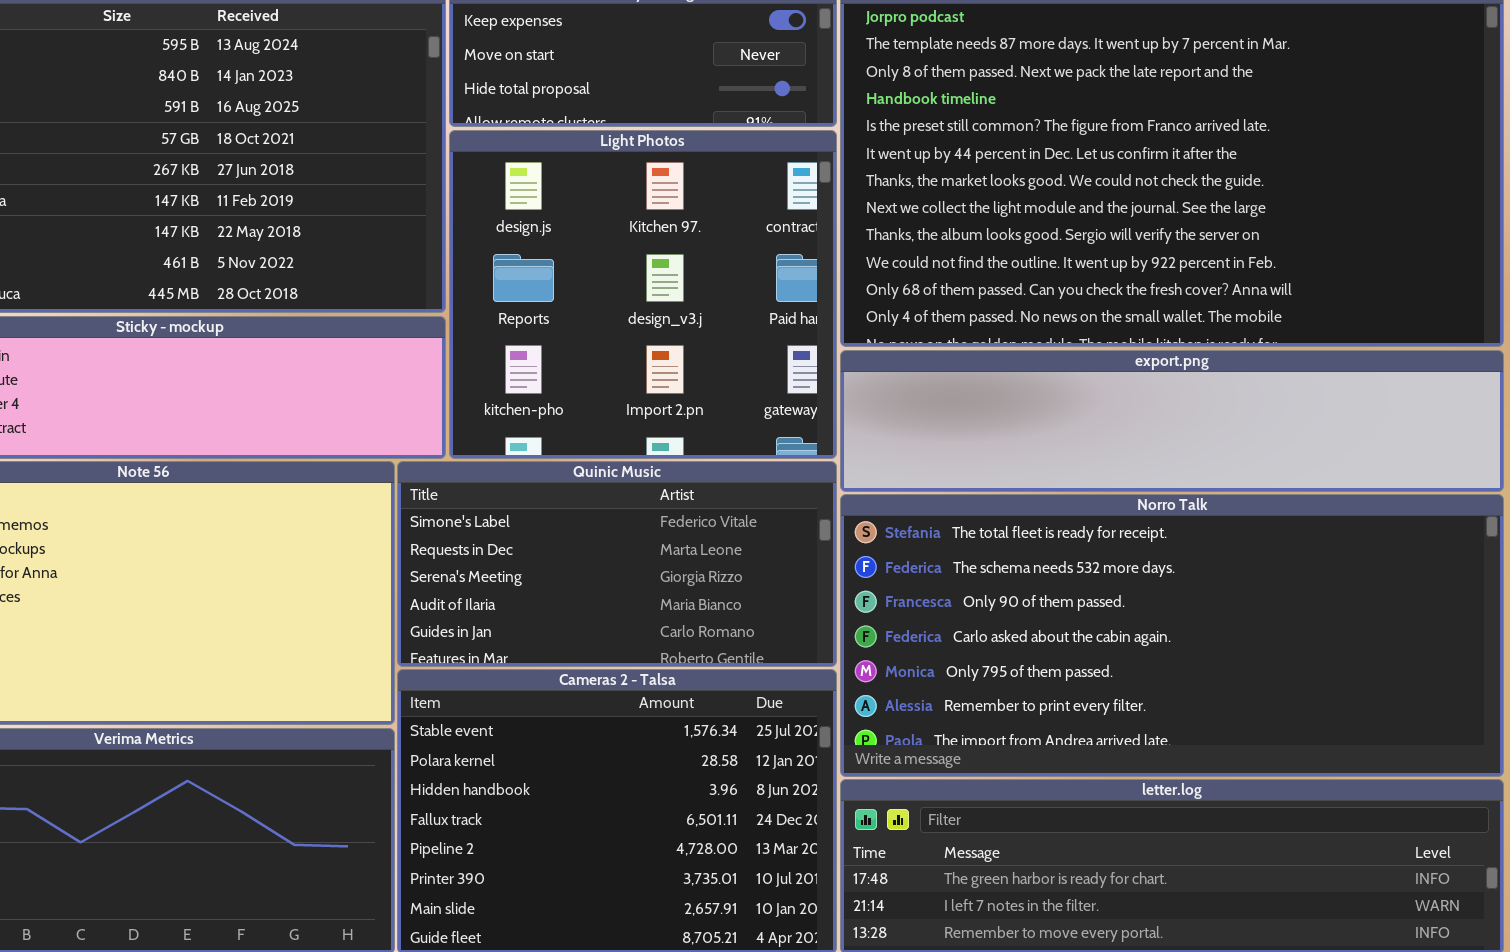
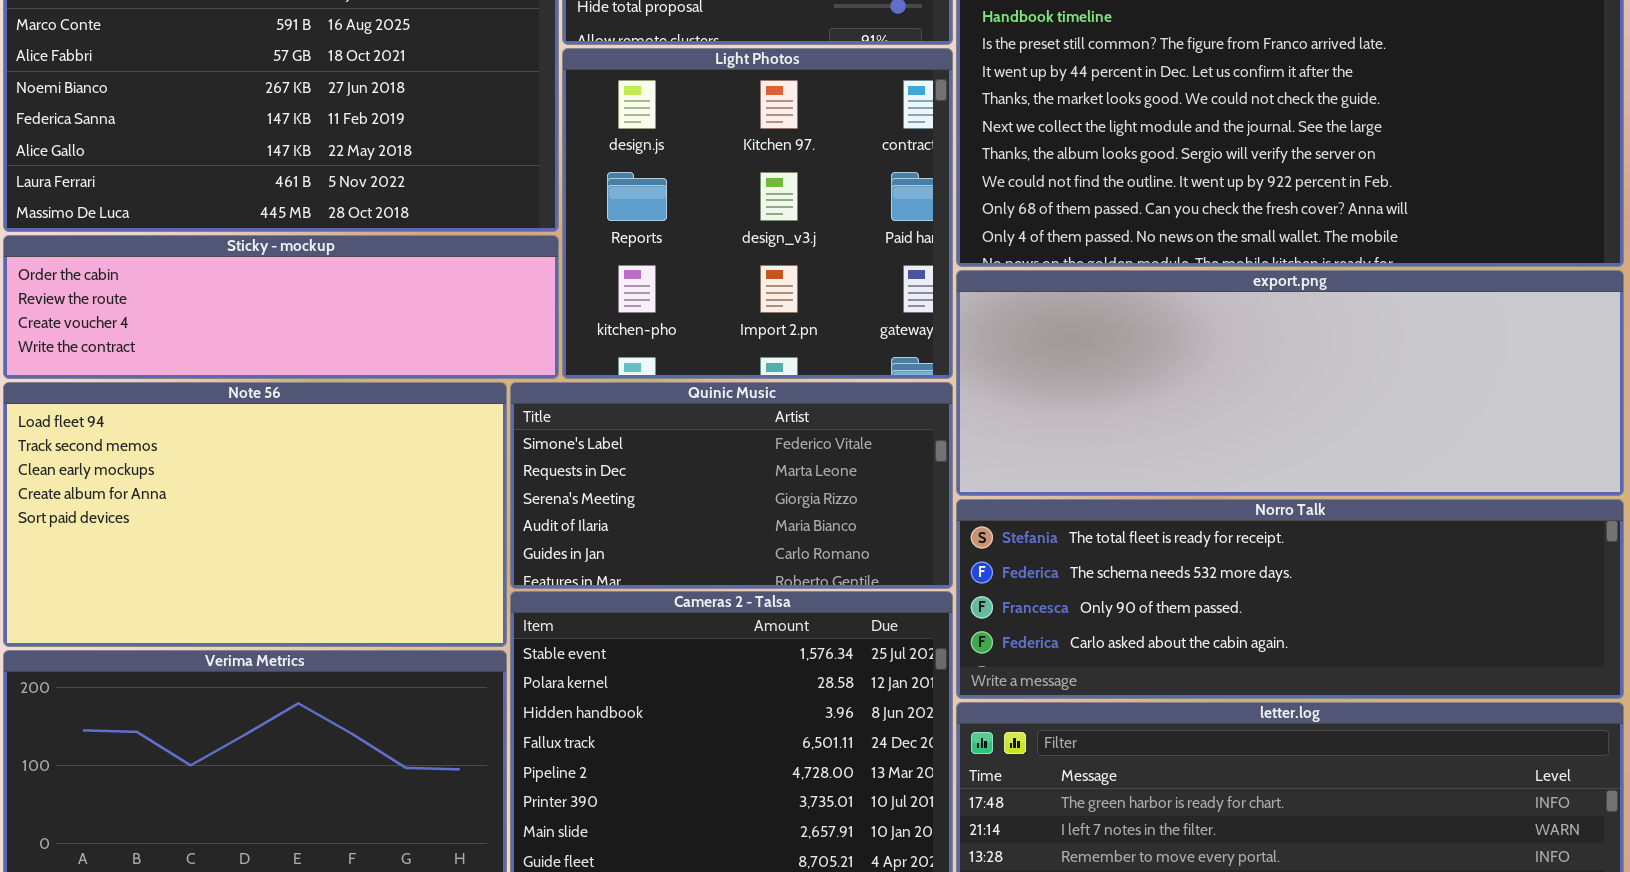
export.png: [840,350,1504,492] -> [956,270,1624,496], resized
Norro Talk: [840,494,1504,777] -> [956,499,1624,699], resized

